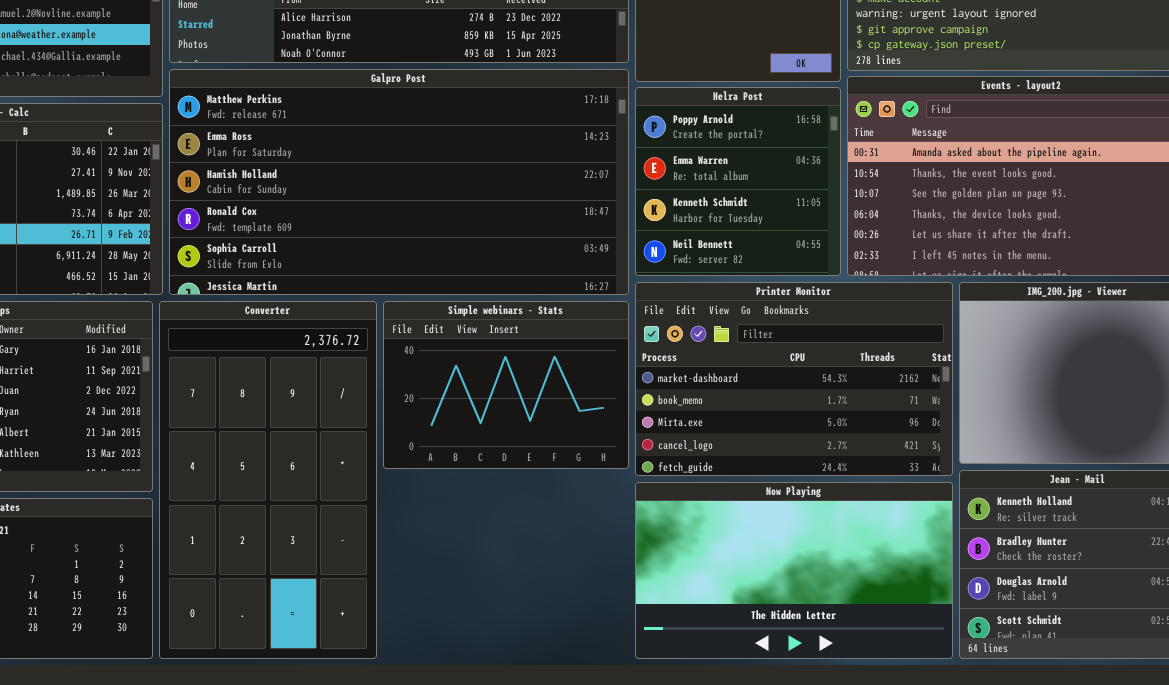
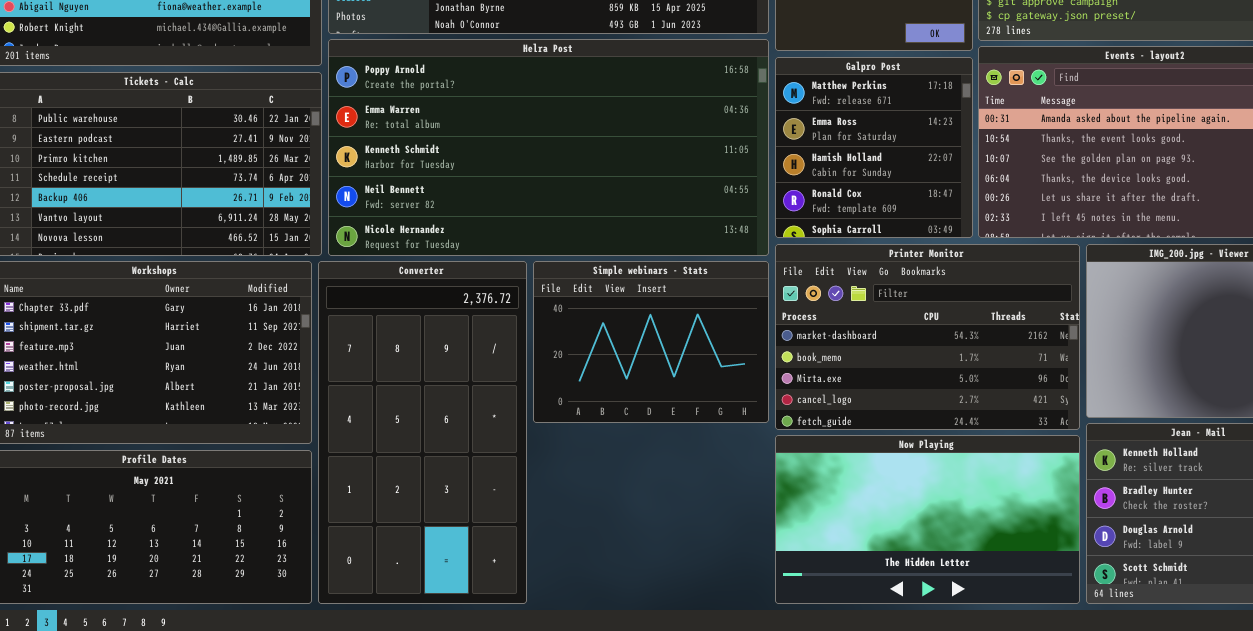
Galpro Post: [169,69,629,295] -> [775,57,973,238], moved, resized
Helra Post: [635,87,841,276] -> [328,39,769,256], moved, resized

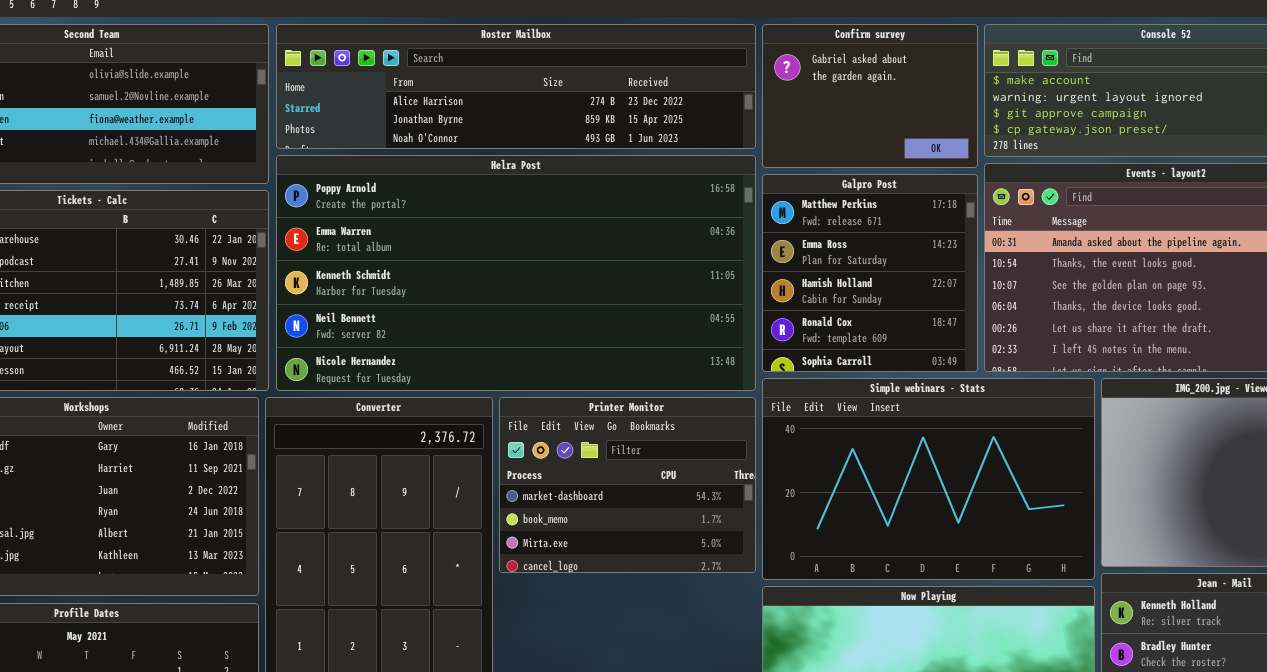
Printer Monitor: [775,244,1080,430] -> [499,397,756,573], moved, resized
Simple webinars - Stats: [533,261,769,423] -> [762,378,1095,580], moved, resized

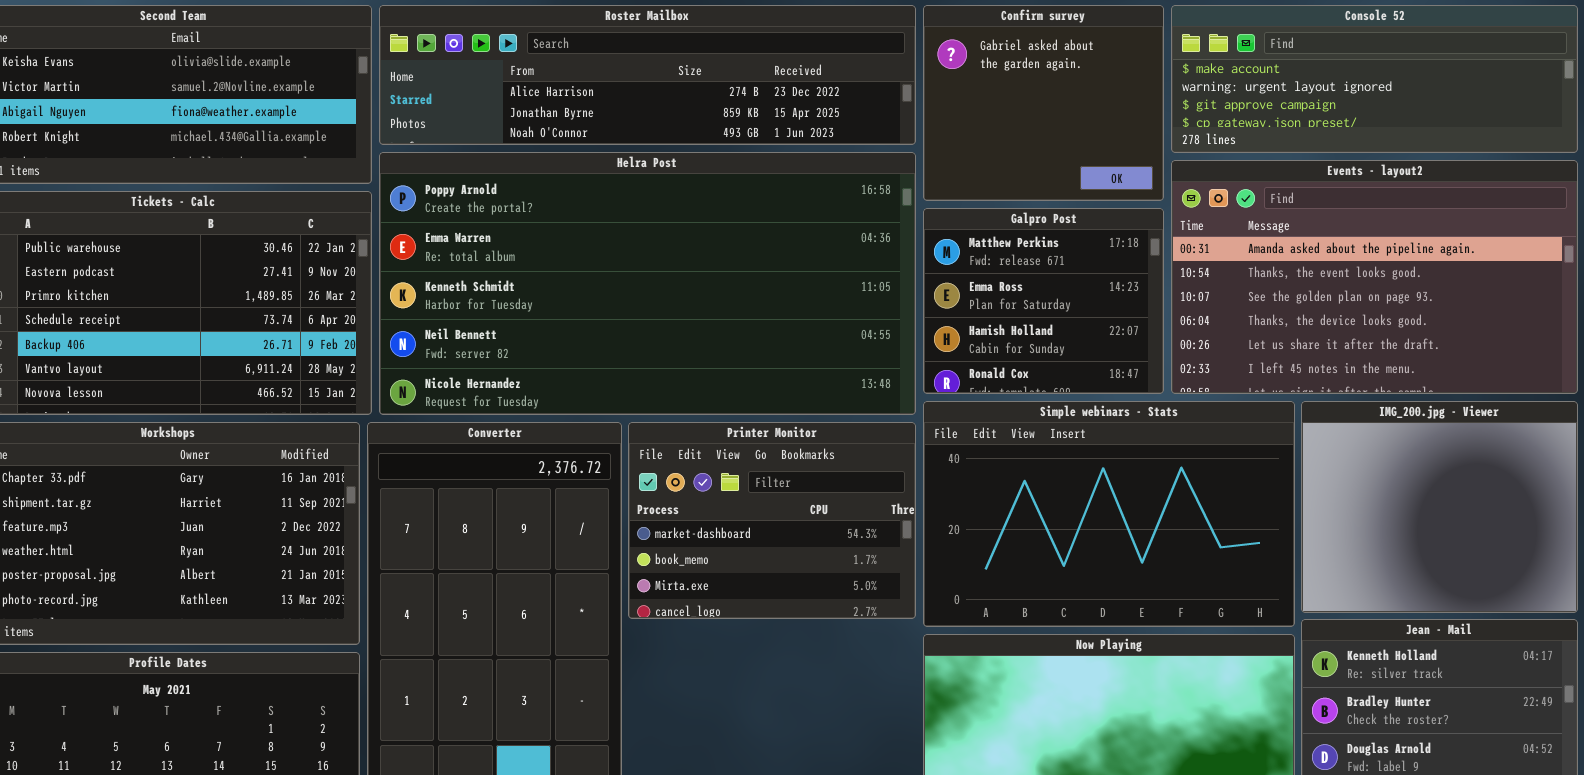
Confirm survey: [762,24,978,168] -> [923,5,1164,201], resized
Galpro Post: [762,174,978,372] -> [923,208,1164,394], resized

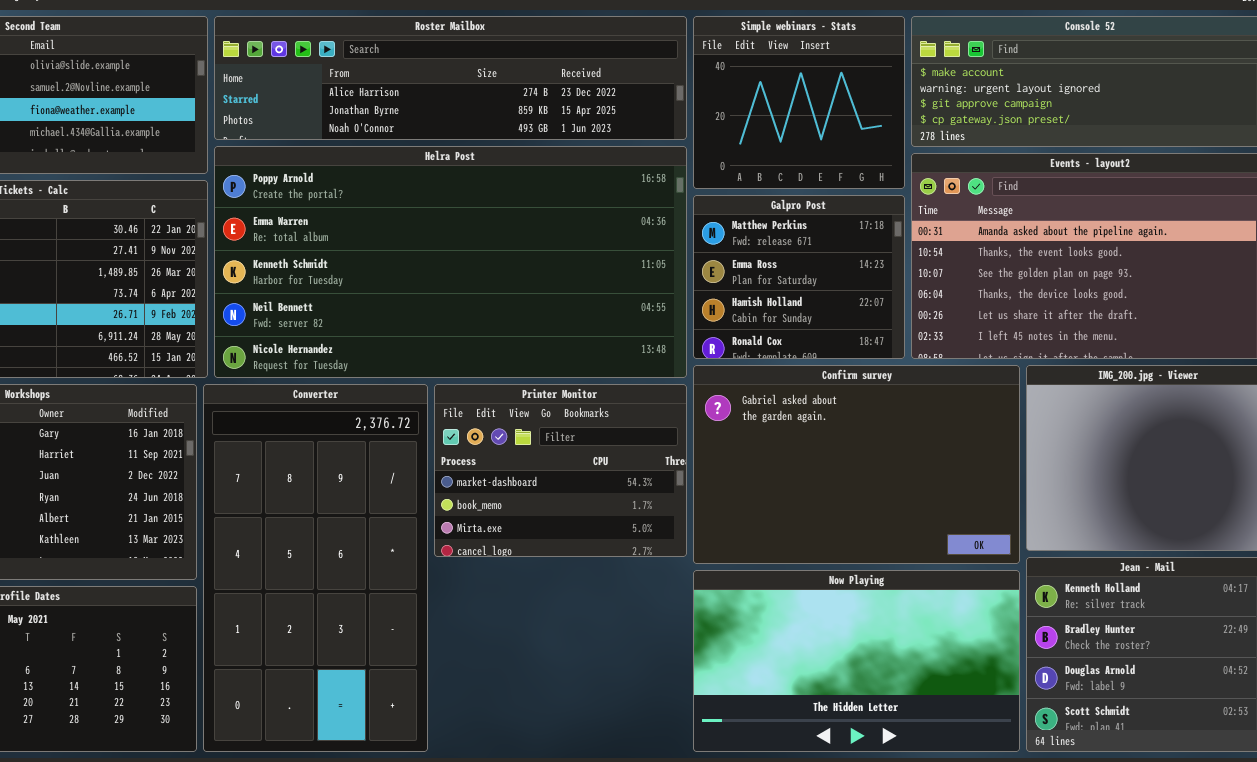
Confirm survey: [923,5,1164,201] -> [693,365,1020,564], moved, resized
Simple webinars - Stats: [923,401,1295,627] -> [693,16,905,189], moved, resized

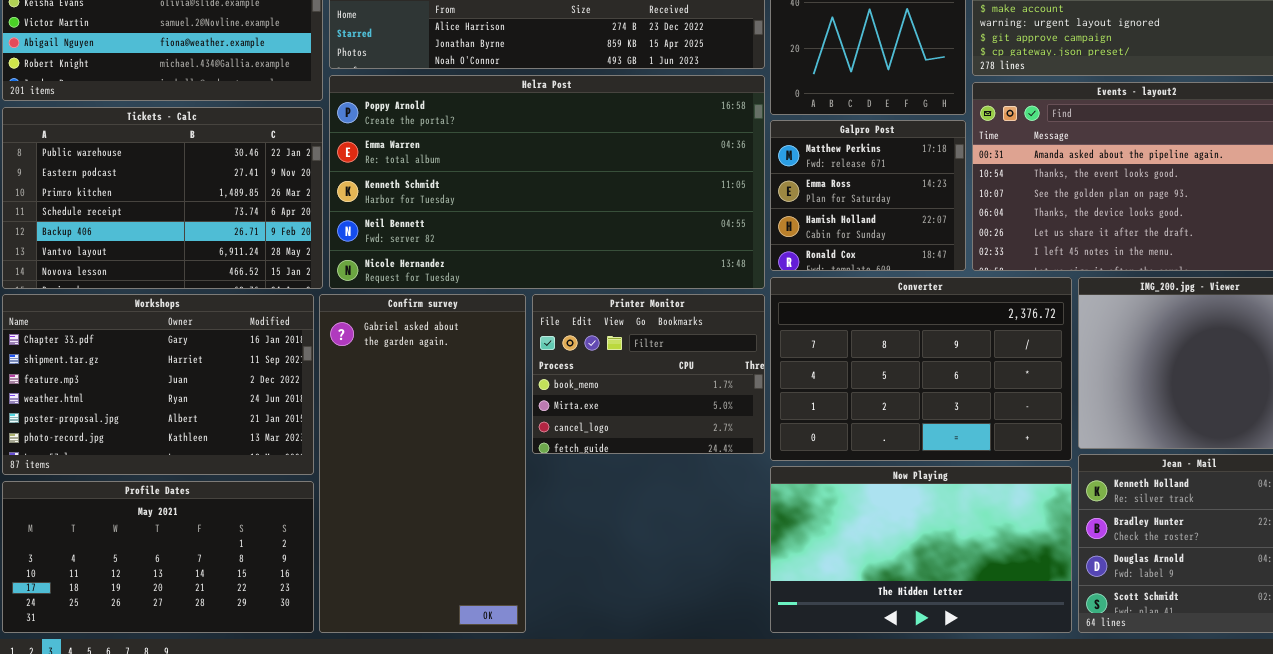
Confirm survey: [693,365,1020,564] -> [319,294,526,633], moved, resized
Converter: [203,384,428,752] -> [770,277,1072,461], moved, resized
Printer Monitor: [434,384,687,557] -> [532,294,765,454], scrolled down 1 row

